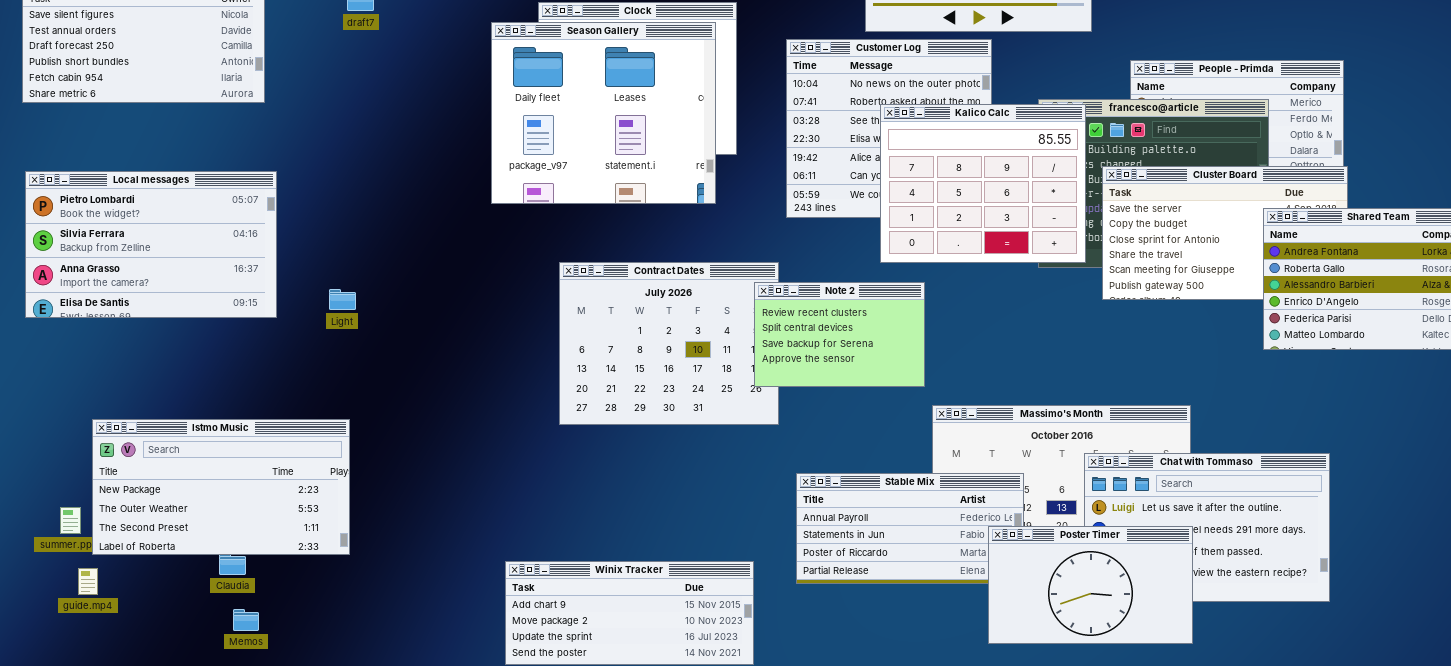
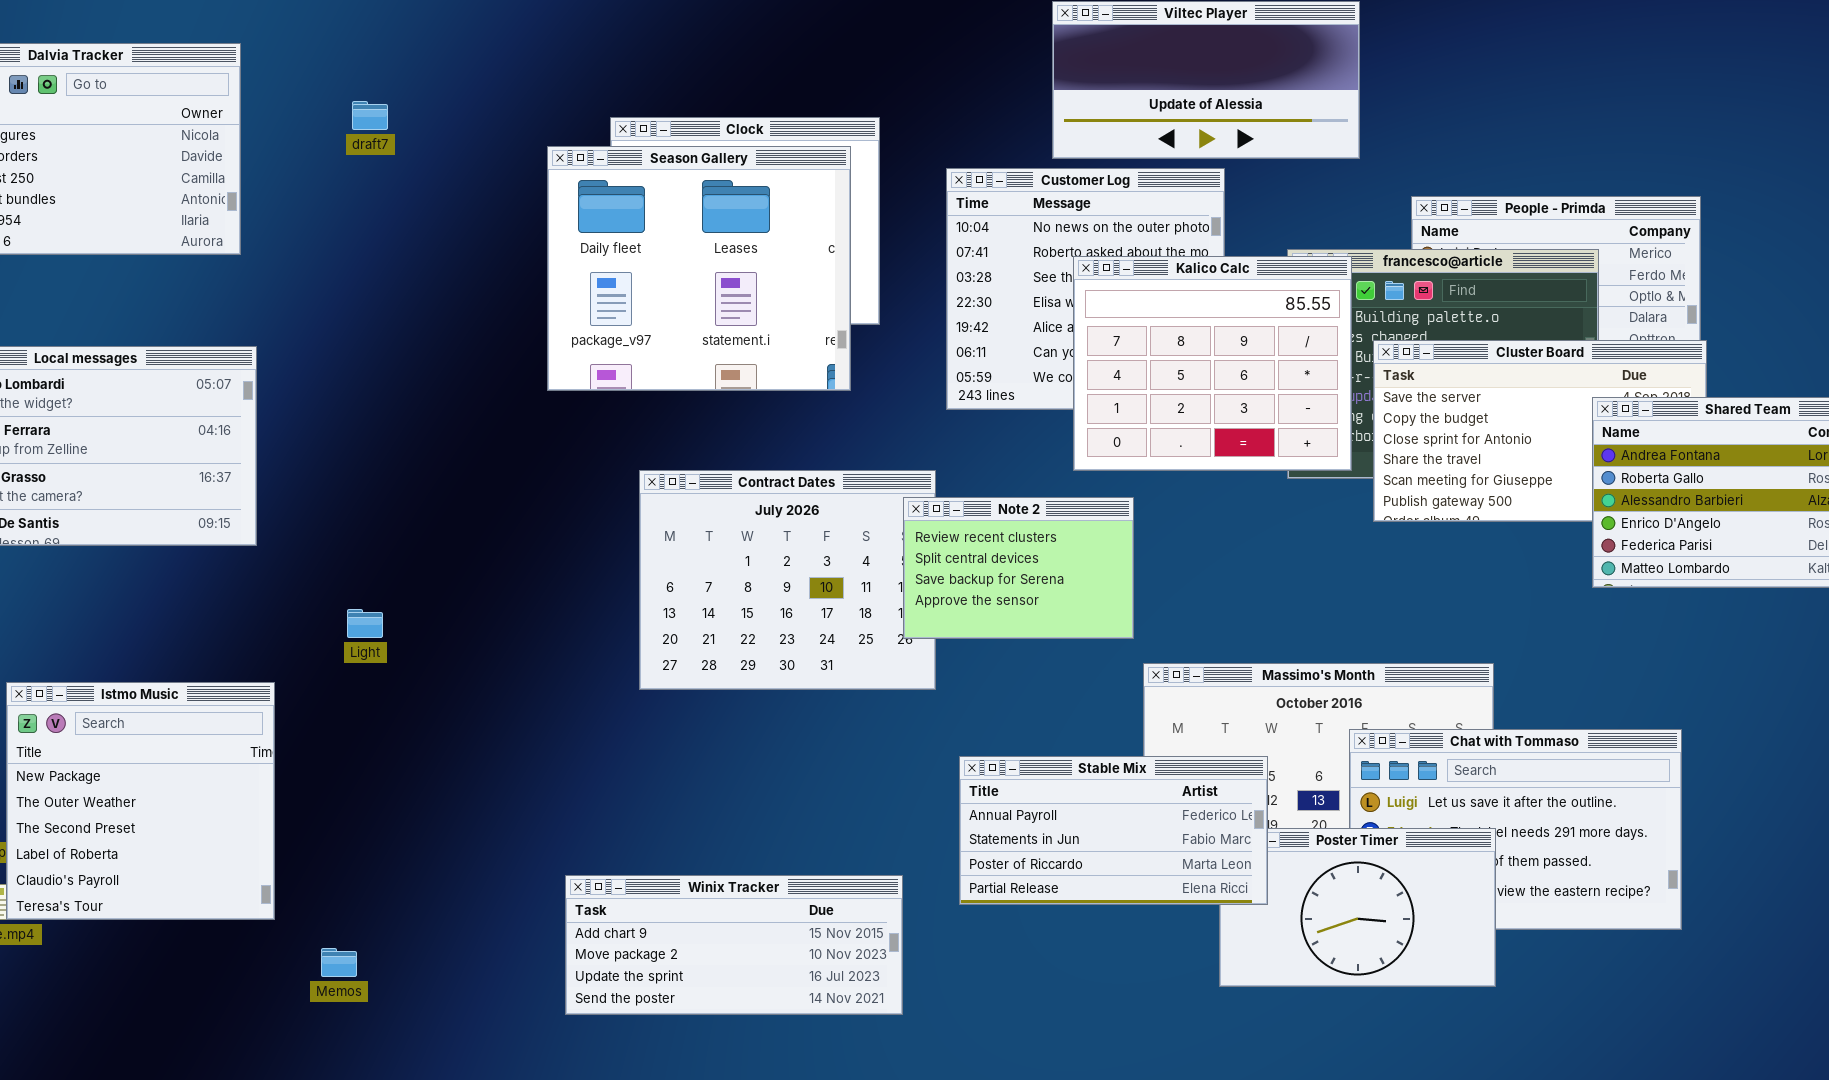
Light: [329,289,356,310] -> [347,609,383,638], moved
Istmo Music: [92,419,350,555] -> [6,682,275,920], resized
Stable Mix: [796,473,1024,584] -> [959,756,1268,905], raised
Memos: [233,609,259,631] -> [321,948,357,977], moved

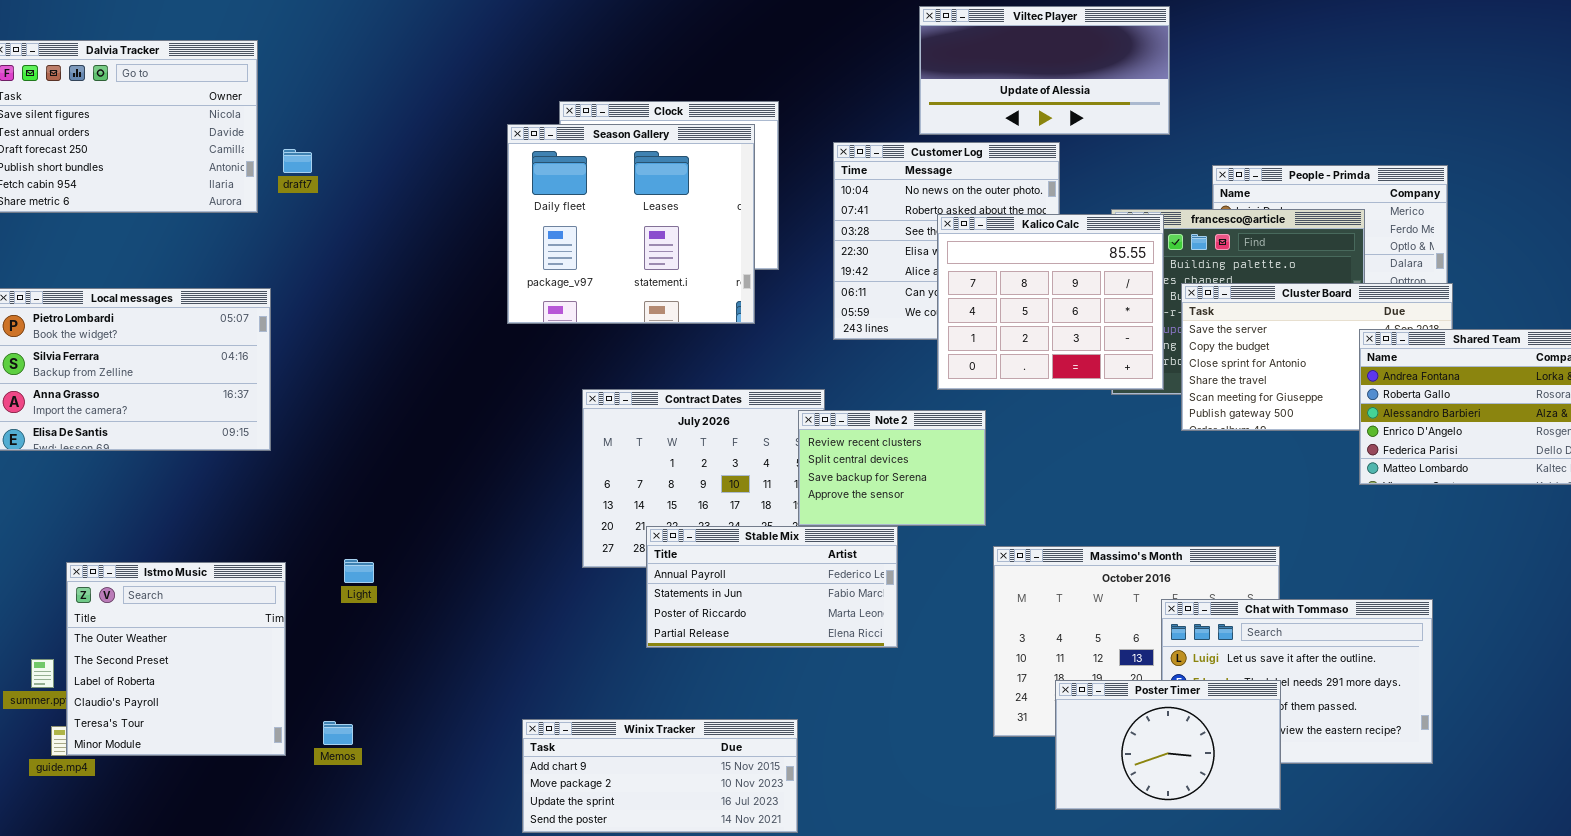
draft7: [352,101,388,130] -> [283,149,312,173], moved
Light: [347,609,383,638] -> [344,559,374,583], moved
Istmo Music: [6,682,275,920] -> [66,562,286,756], scrolled down 1 row
Stable Mix: [959,756,1268,905] -> [646,526,898,648], moved
Memos: [321,948,357,977] -> [323,721,353,745], moved

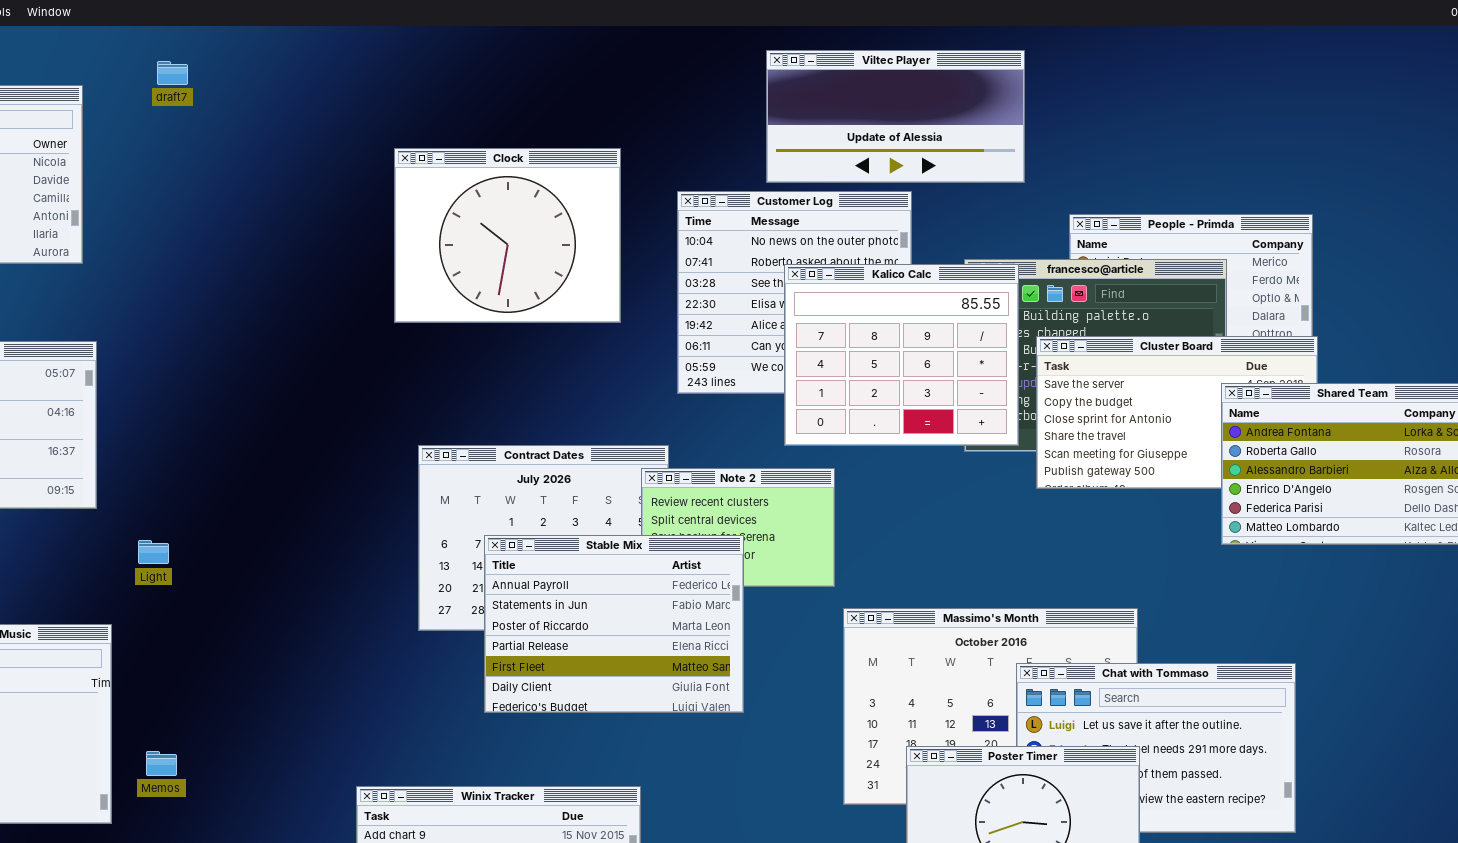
Season Gallery: [507,124,755,324] -> none, closed
draft7: [283,149,312,173] -> [157,61,188,85], moved
Stable Mix: [646,526,898,648] -> [484,535,744,713], resized
Light: [344,559,374,583] -> [138,540,169,564], moved
Memos: [323,721,353,745] -> [146,751,177,776], moved

